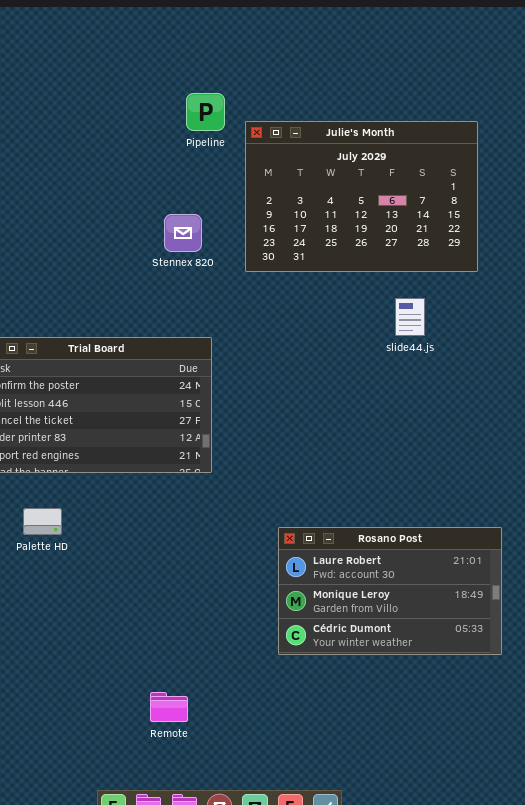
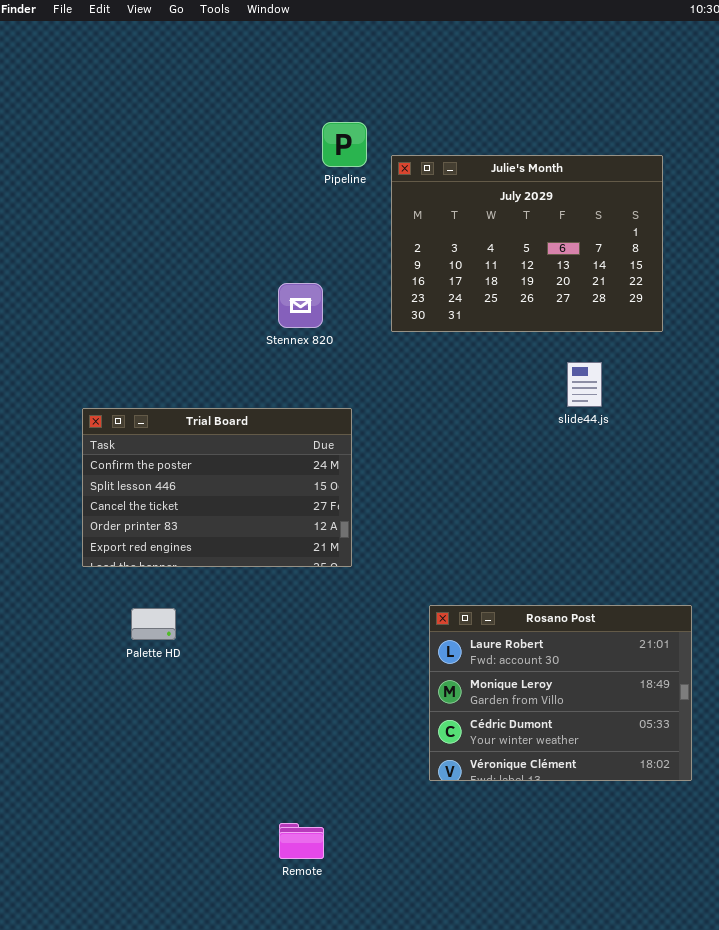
Stennex 820: [164,214,202,252] -> [278,283,323,328], moved
Rosano Post: [278,527,502,655] -> [429,605,692,781], resized

